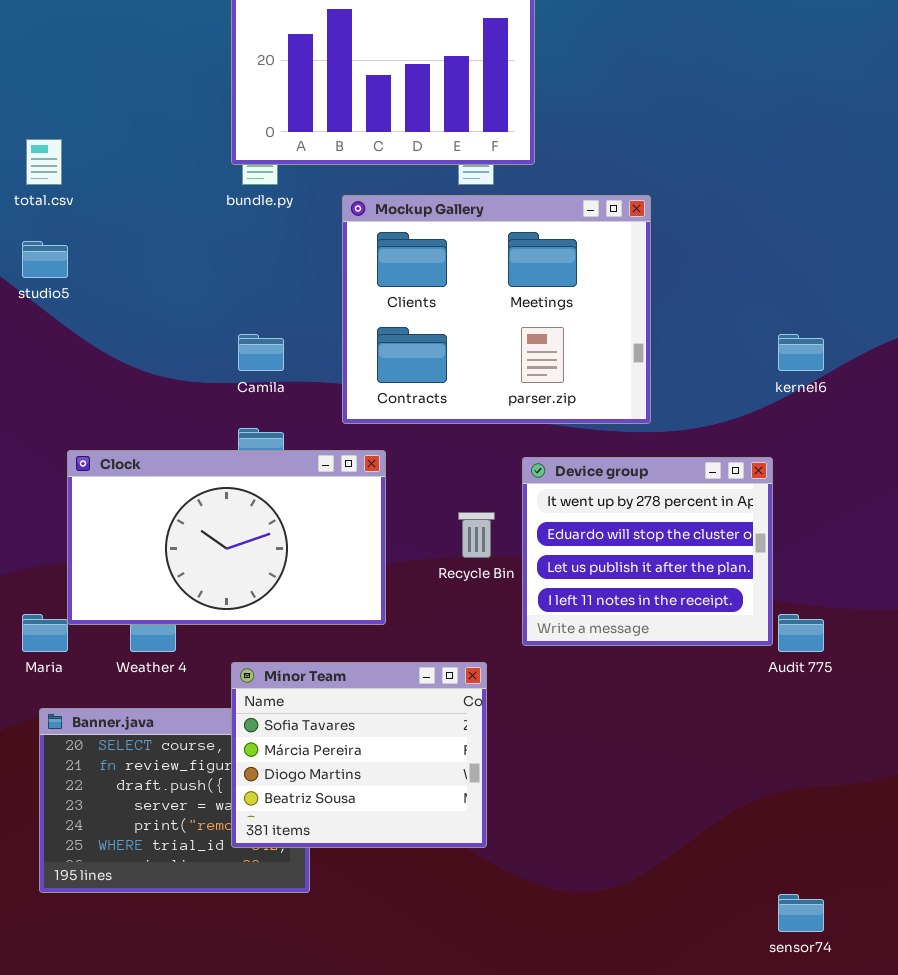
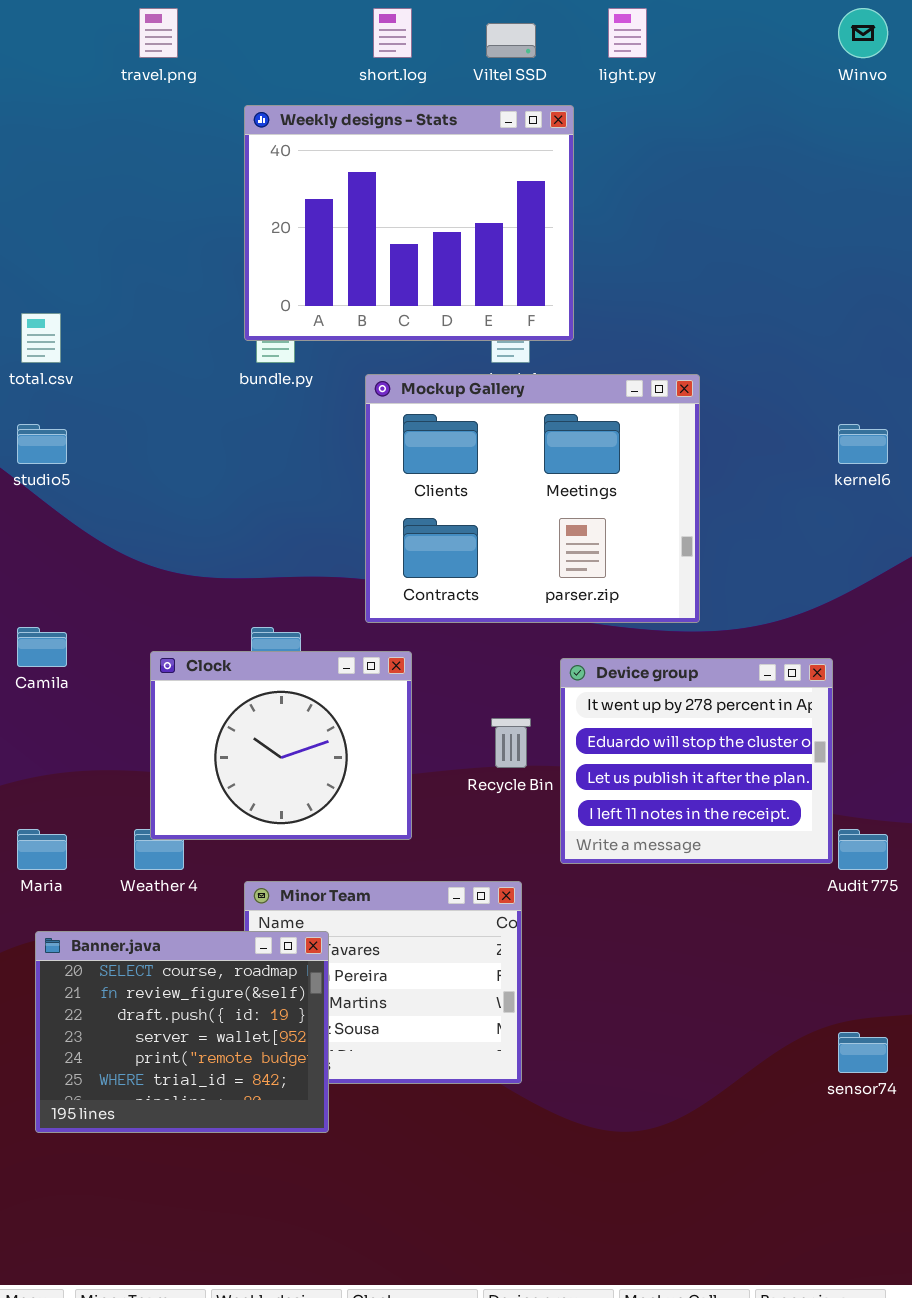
Camila: [238,334,284,371] -> [17,627,67,667], moved
kernel6: [778,334,824,371] -> [838,424,888,464], moved
Clock: [67,450,386,625] -> [150,651,412,840], resized
Banner.java: [39,708,310,893] -> [35,931,329,1133], raised
sensor74: [778,894,824,932] -> [838,1032,888,1073], moved

